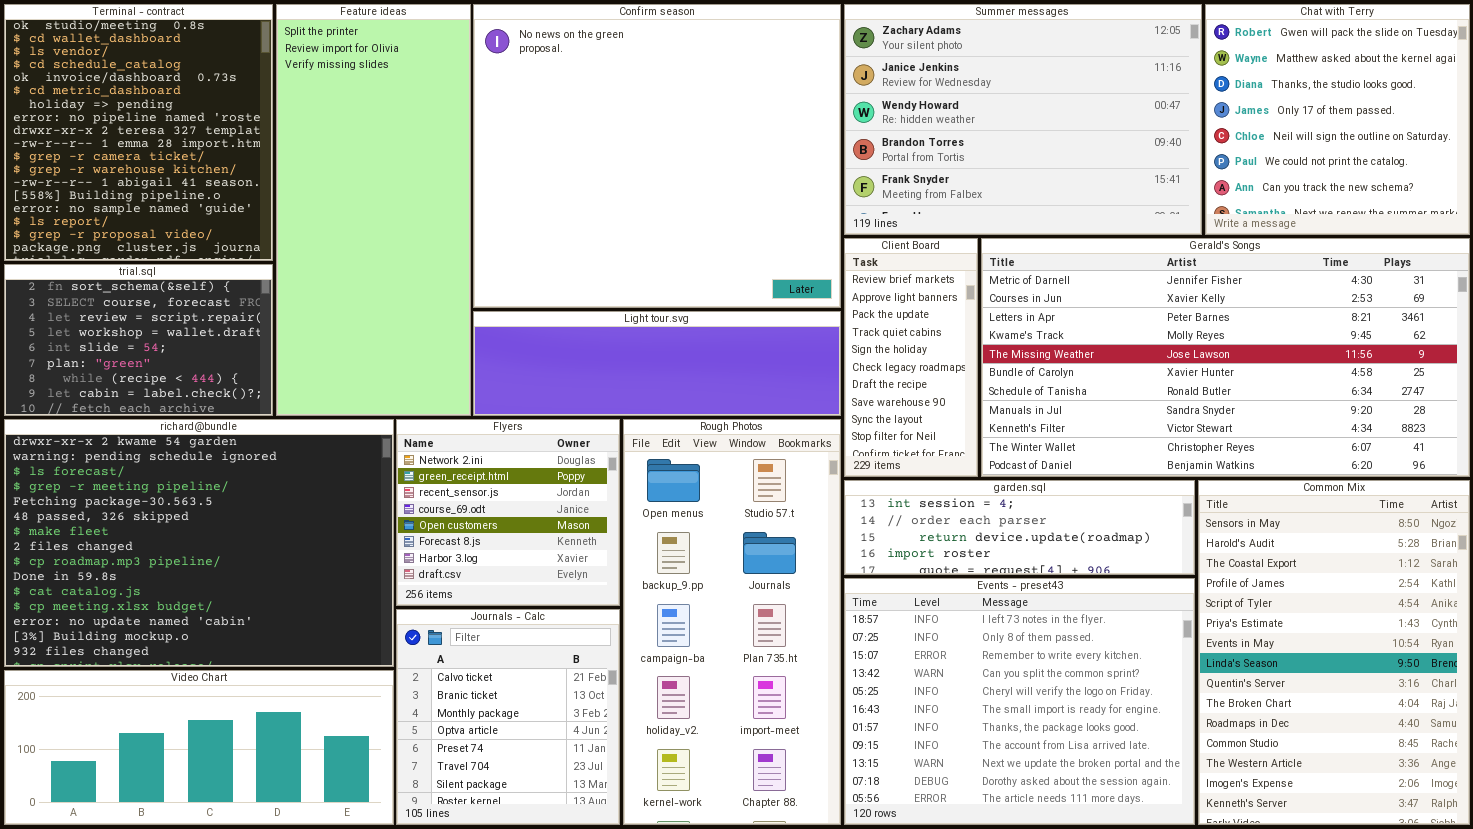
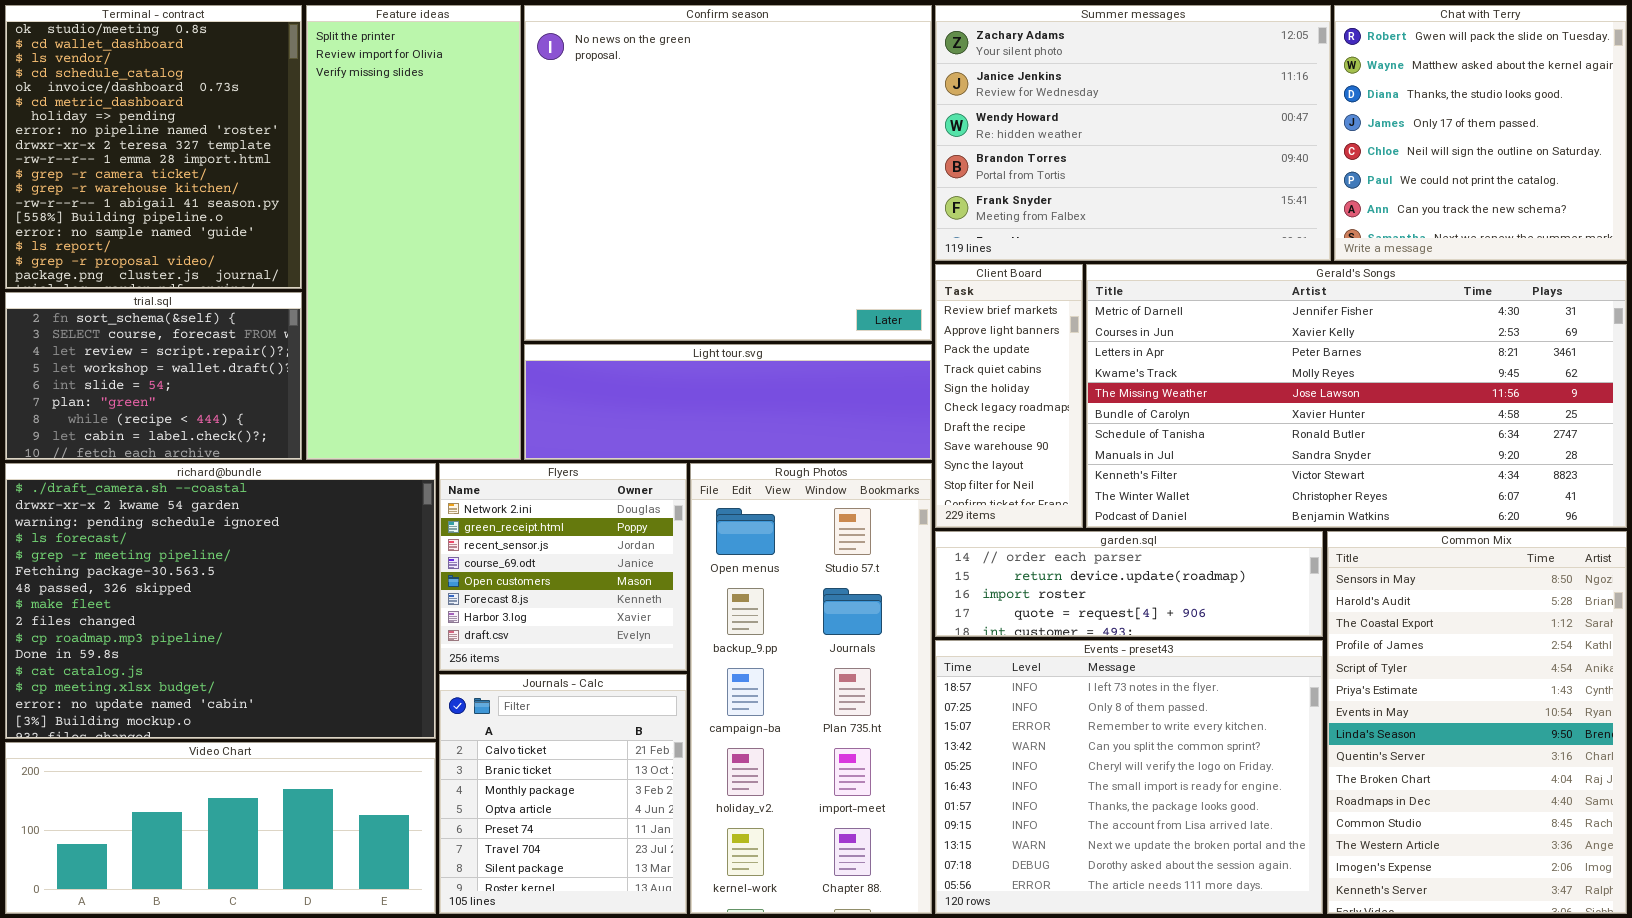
richard@bundle: [4,419,394,667] -> [5,463,436,739], scrolled up 1 row
garden.sql: [844,480,1195,575] -> [935,531,1323,637], scrolled down 1 row

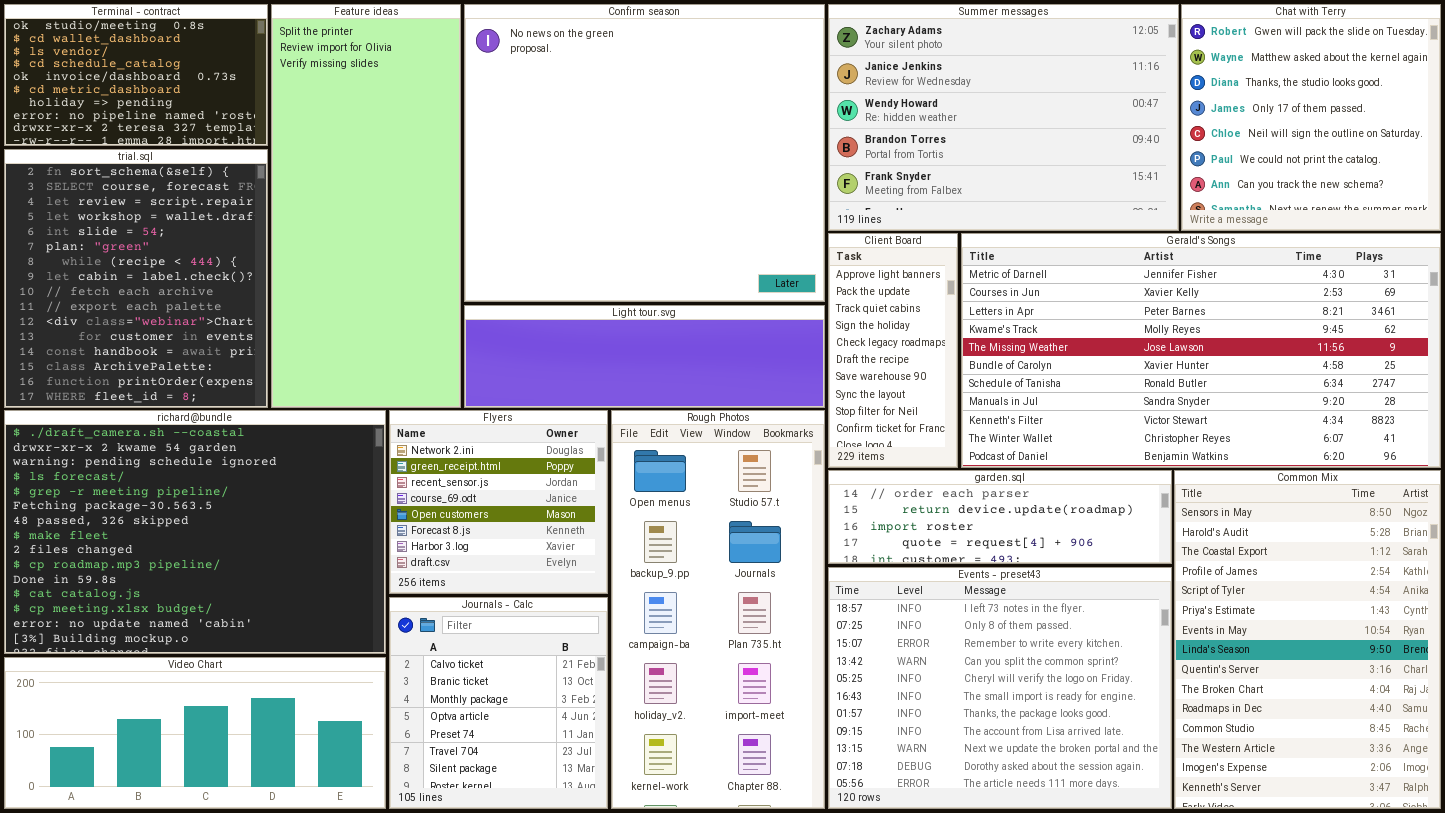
Terminal - contract: [5,5,302,289] -> [4,4,268,146], resized
Client Board: [935,264,1083,528] -> [828,233,958,468], scrolled down 1 row
trial.sql: [5,292,302,460] -> [4,149,268,408], resized

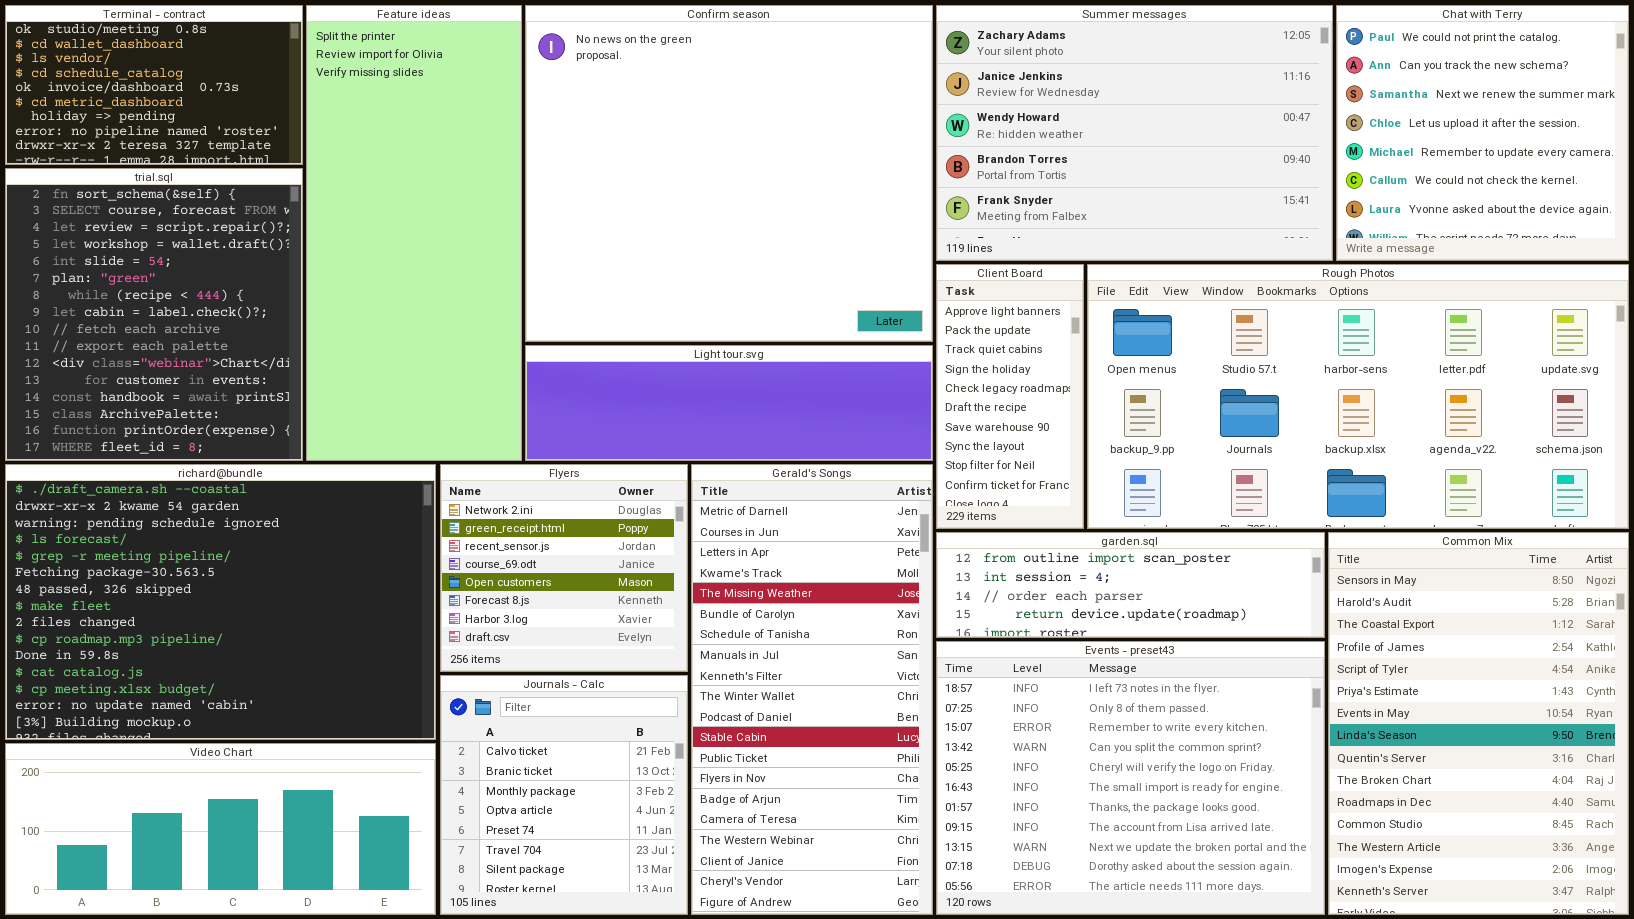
Chat with Terry: [1181,4,1441,231] -> [1336,5,1629,261], scrolled down 5 rows
Gerald's Songs: [961,233,1441,468] -> [691,464,933,915], moved, resized
Rough Photos: [611,410,825,809] -> [1087,264,1629,529], moved, resized
garden.sql: [828,470,1172,564] -> [936,532,1325,638], scrolled up 2 rows

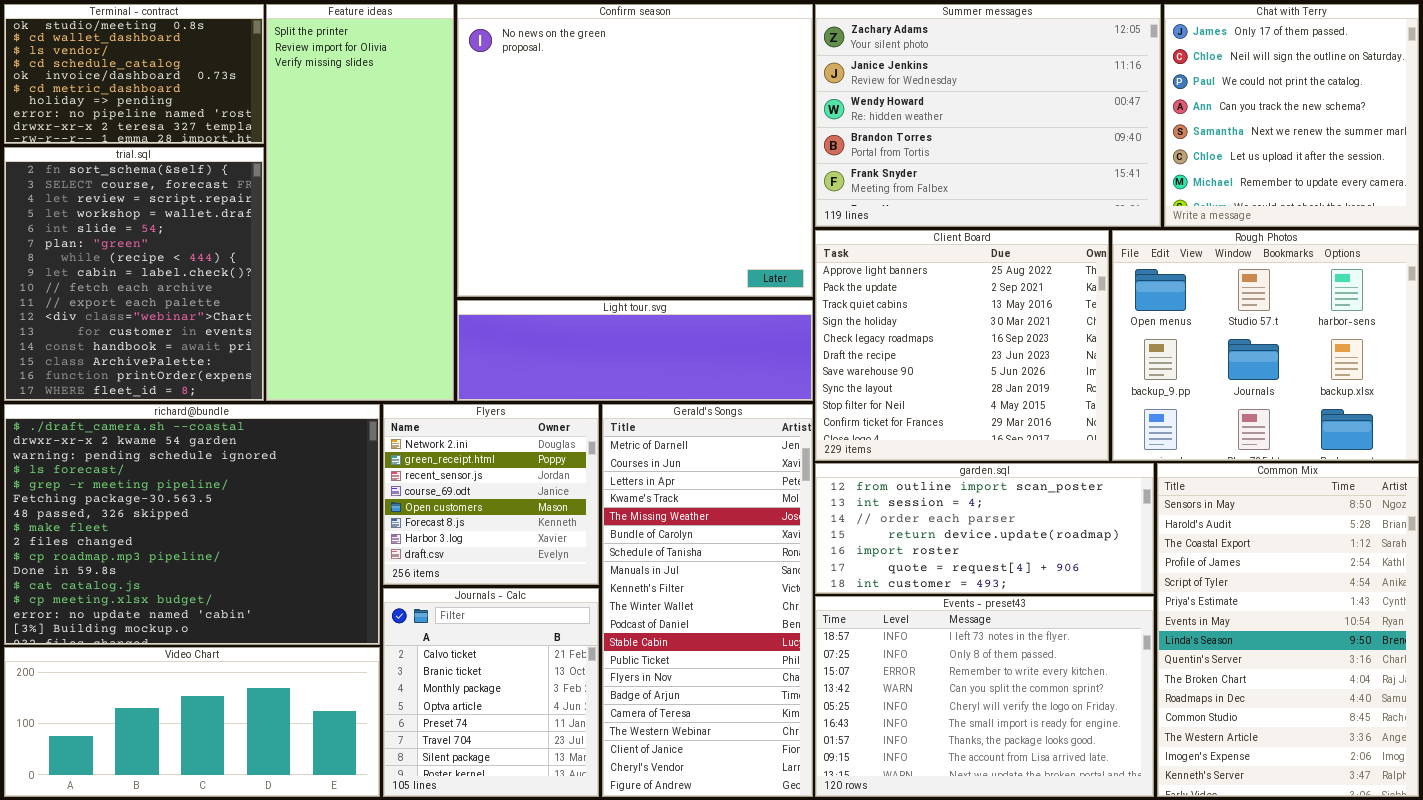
Chat with Terry: [1336,5,1629,261] -> [1164,4,1419,227], scrolled up 2 rows
Client Board: [936,264,1084,529] -> [815,230,1109,461], resized
Rough Photos: [1087,264,1629,529] -> [1112,230,1419,461], resized
garden.sql: [936,532,1325,638] -> [815,463,1154,594], resized
Events - preset43: [936,641,1325,915] -> [815,596,1154,797], resized

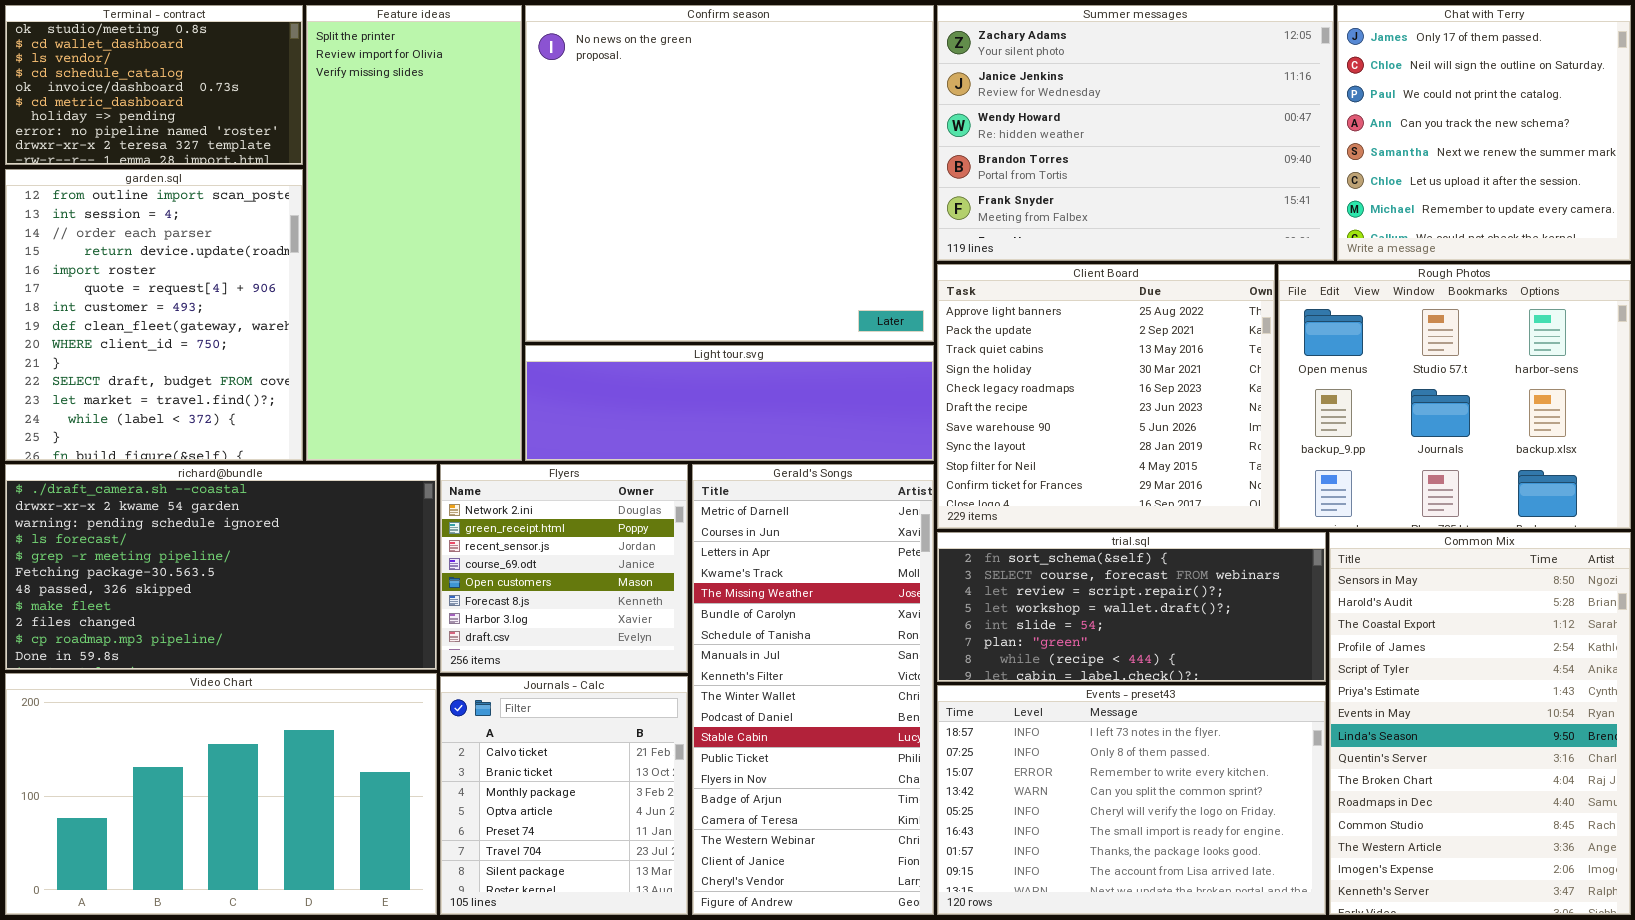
trial.sql: [4,147,264,401] -> [937,532,1326,682], moved, resized
richard@bundle: [4,404,380,645] -> [5,464,437,670], resized
garden.sql: [815,463,1154,594] -> [5,169,303,461], moved, resized
Video Chart: [4,647,380,797] -> [5,673,437,915], resized

